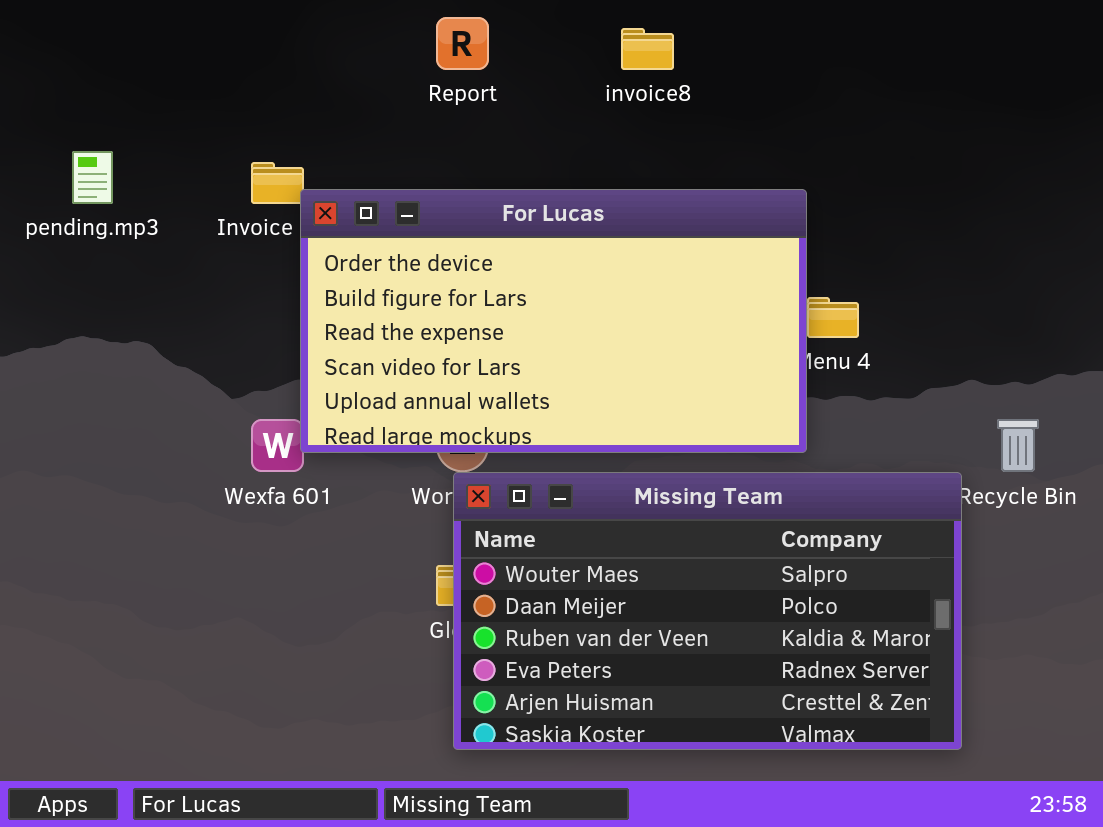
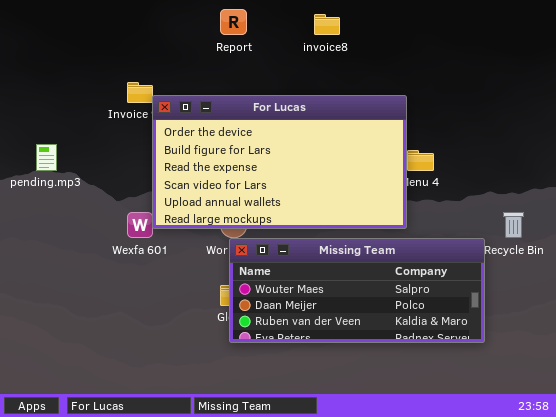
pending.mp3: [72,151,113,204] -> [36,144,57,171], moved
Missing Team: [453,472,962,750] -> [229,238,485,343], resized

